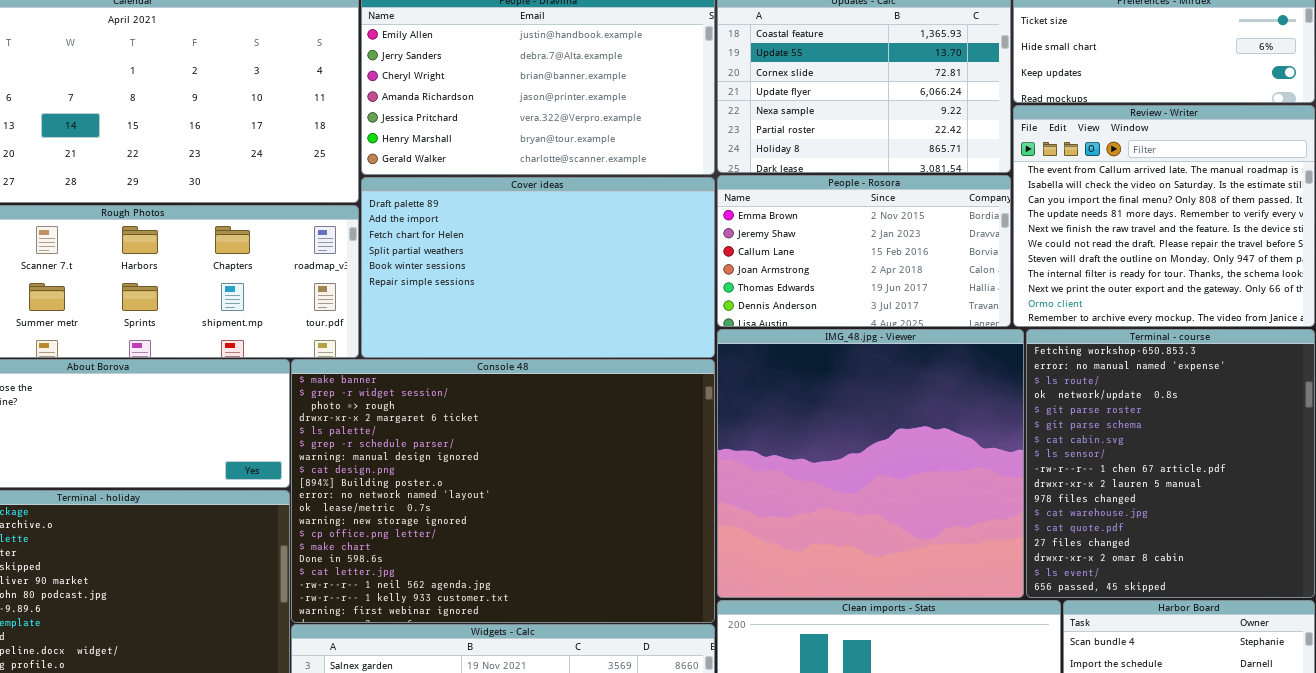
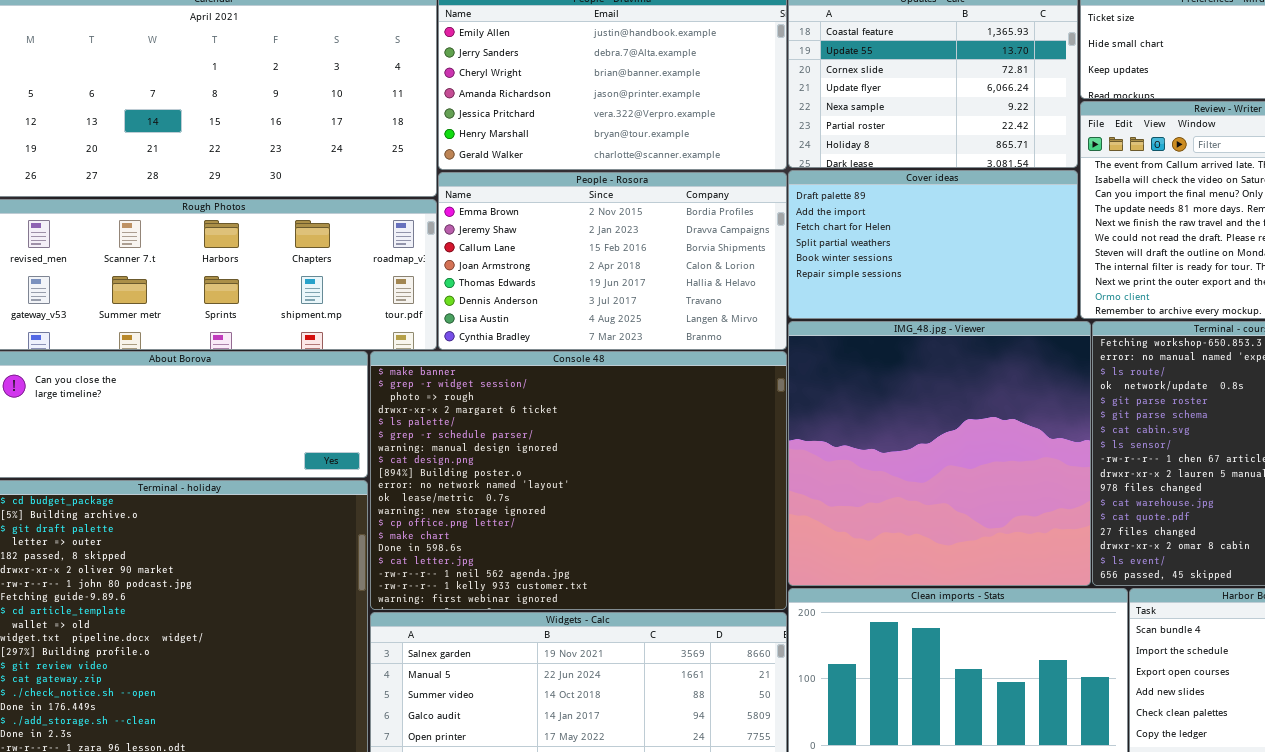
People - Rosora: [717,175,1011,327] -> [438,172,787,350], moved, resized
Cover ideas: [361,177,715,358] -> [788,170,1078,319], moved, resized

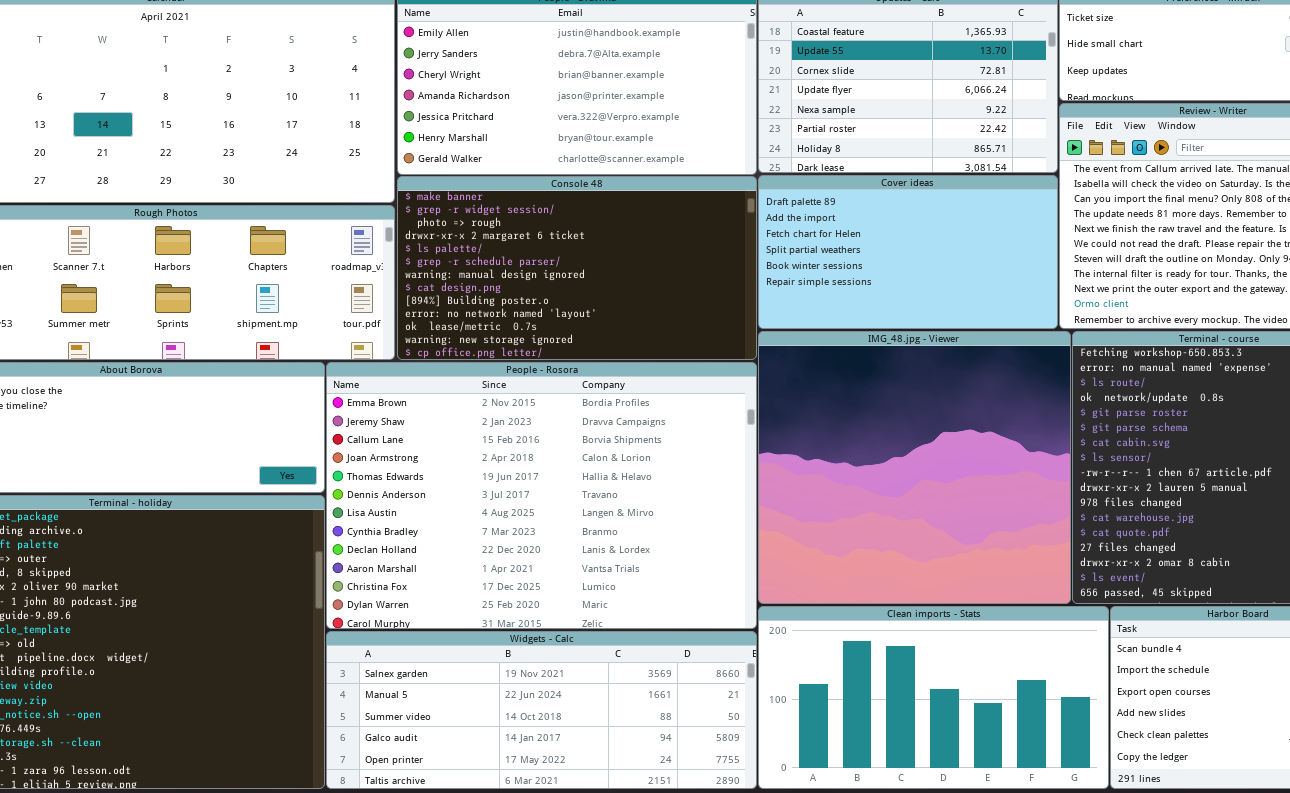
People - Rosora: [438,172,787,350] -> [326,362,757,629], moved, resized
Console 48: [370,351,787,610] -> [397,176,757,360], moved, resized

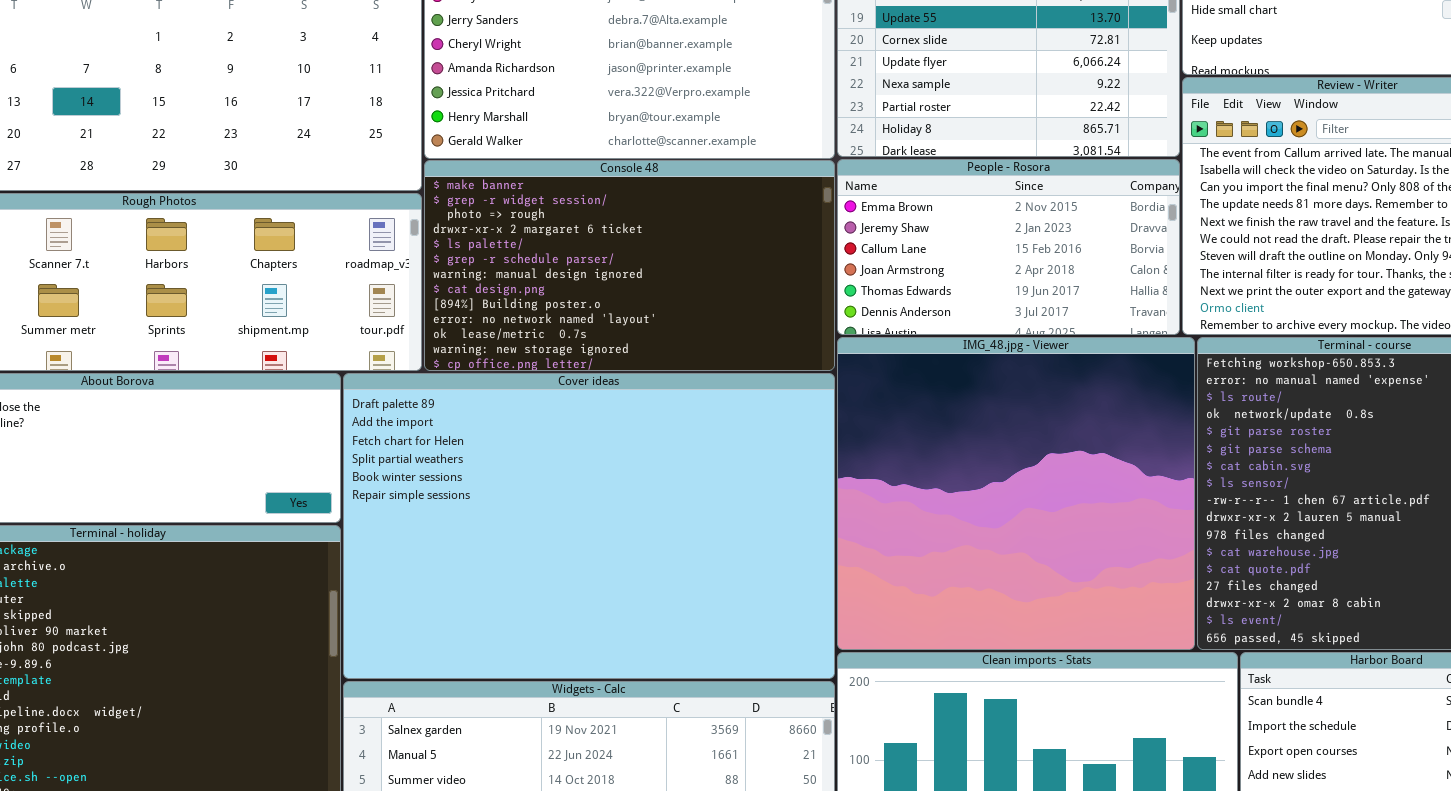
Cover ideas: [758,175,1058,329] -> [343,373,835,679], moved, resized
People - Rosora: [326,362,757,629] -> [837,159,1180,335], moved, resized

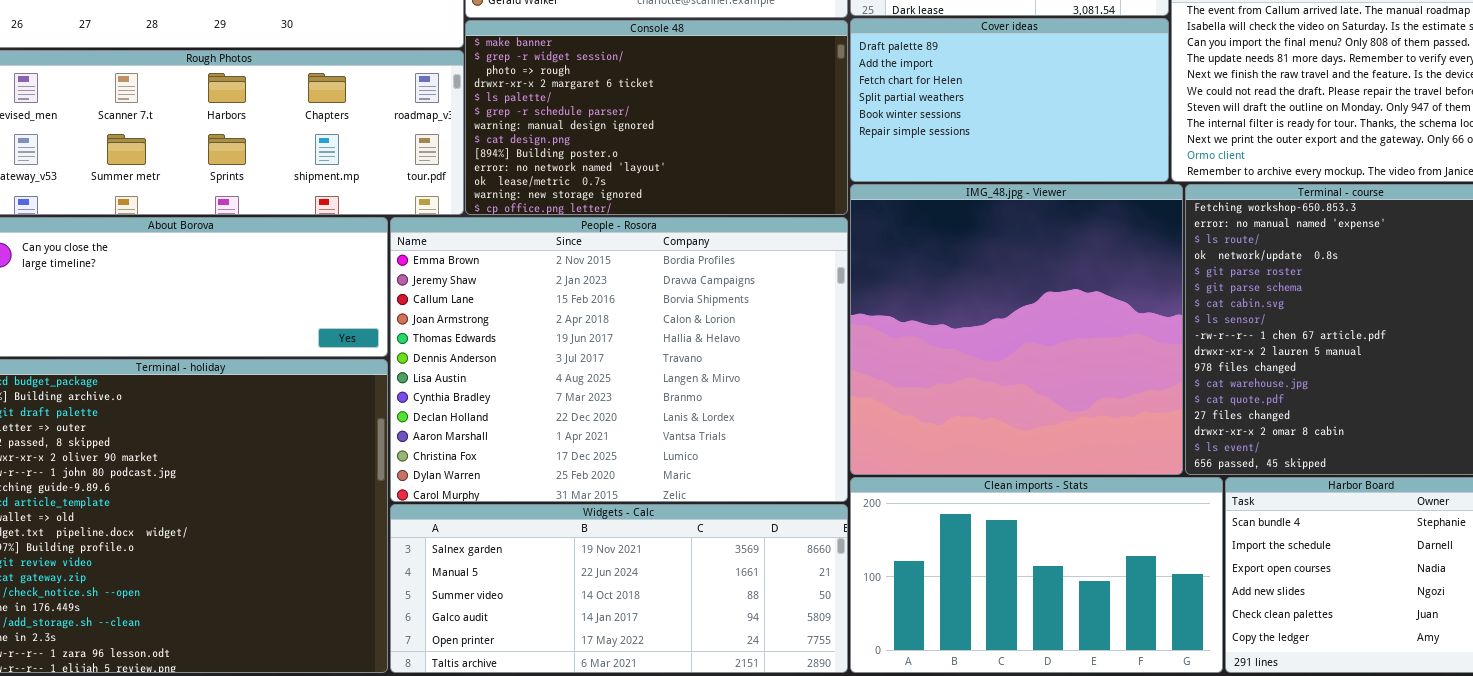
People - Rosora: [837,159,1180,335] -> [390,217,848,502], moved, resized
Cover ideas: [343,373,835,679] -> [850,18,1169,182], moved, resized

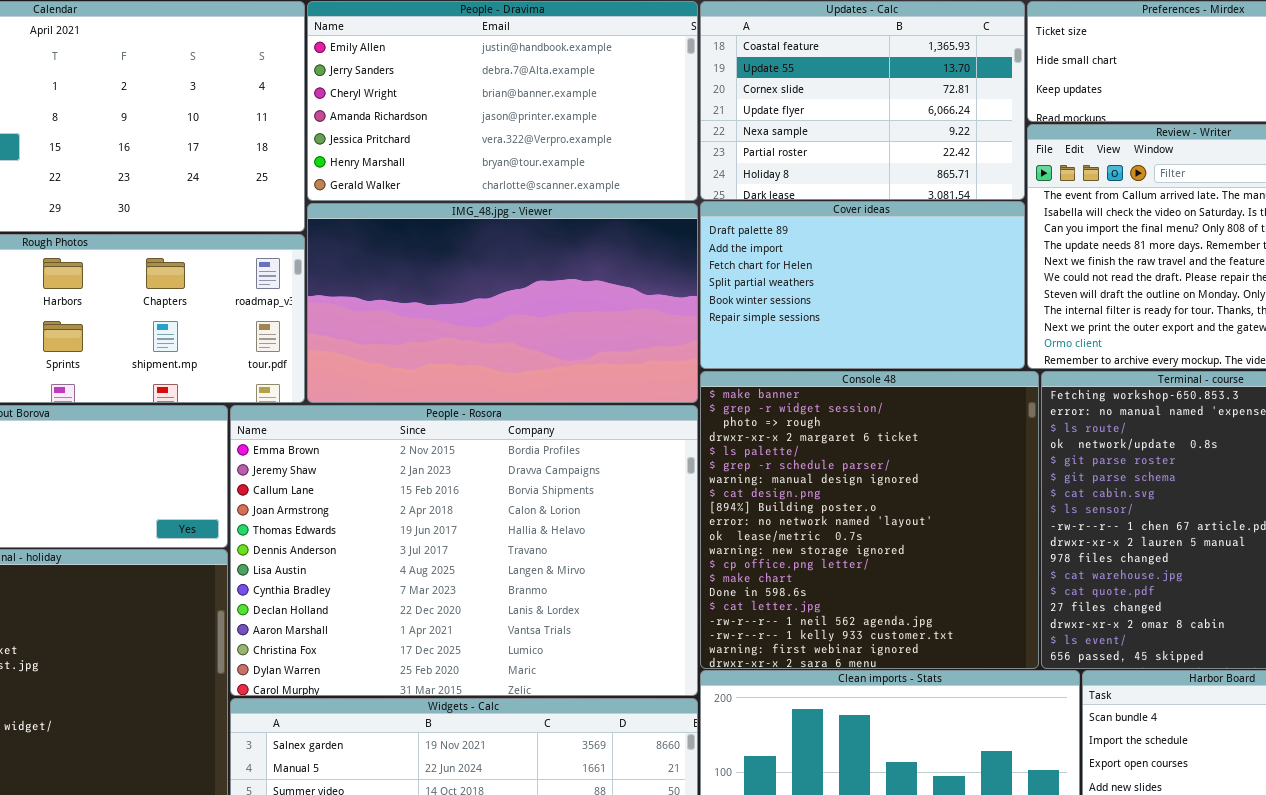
Console 48: [465,20,848,215] -> [700,371,1039,669], moved, resized
IMG_48.jpg - Viewer: [850,184,1183,475] -> [307,203,698,403], moved, resized

